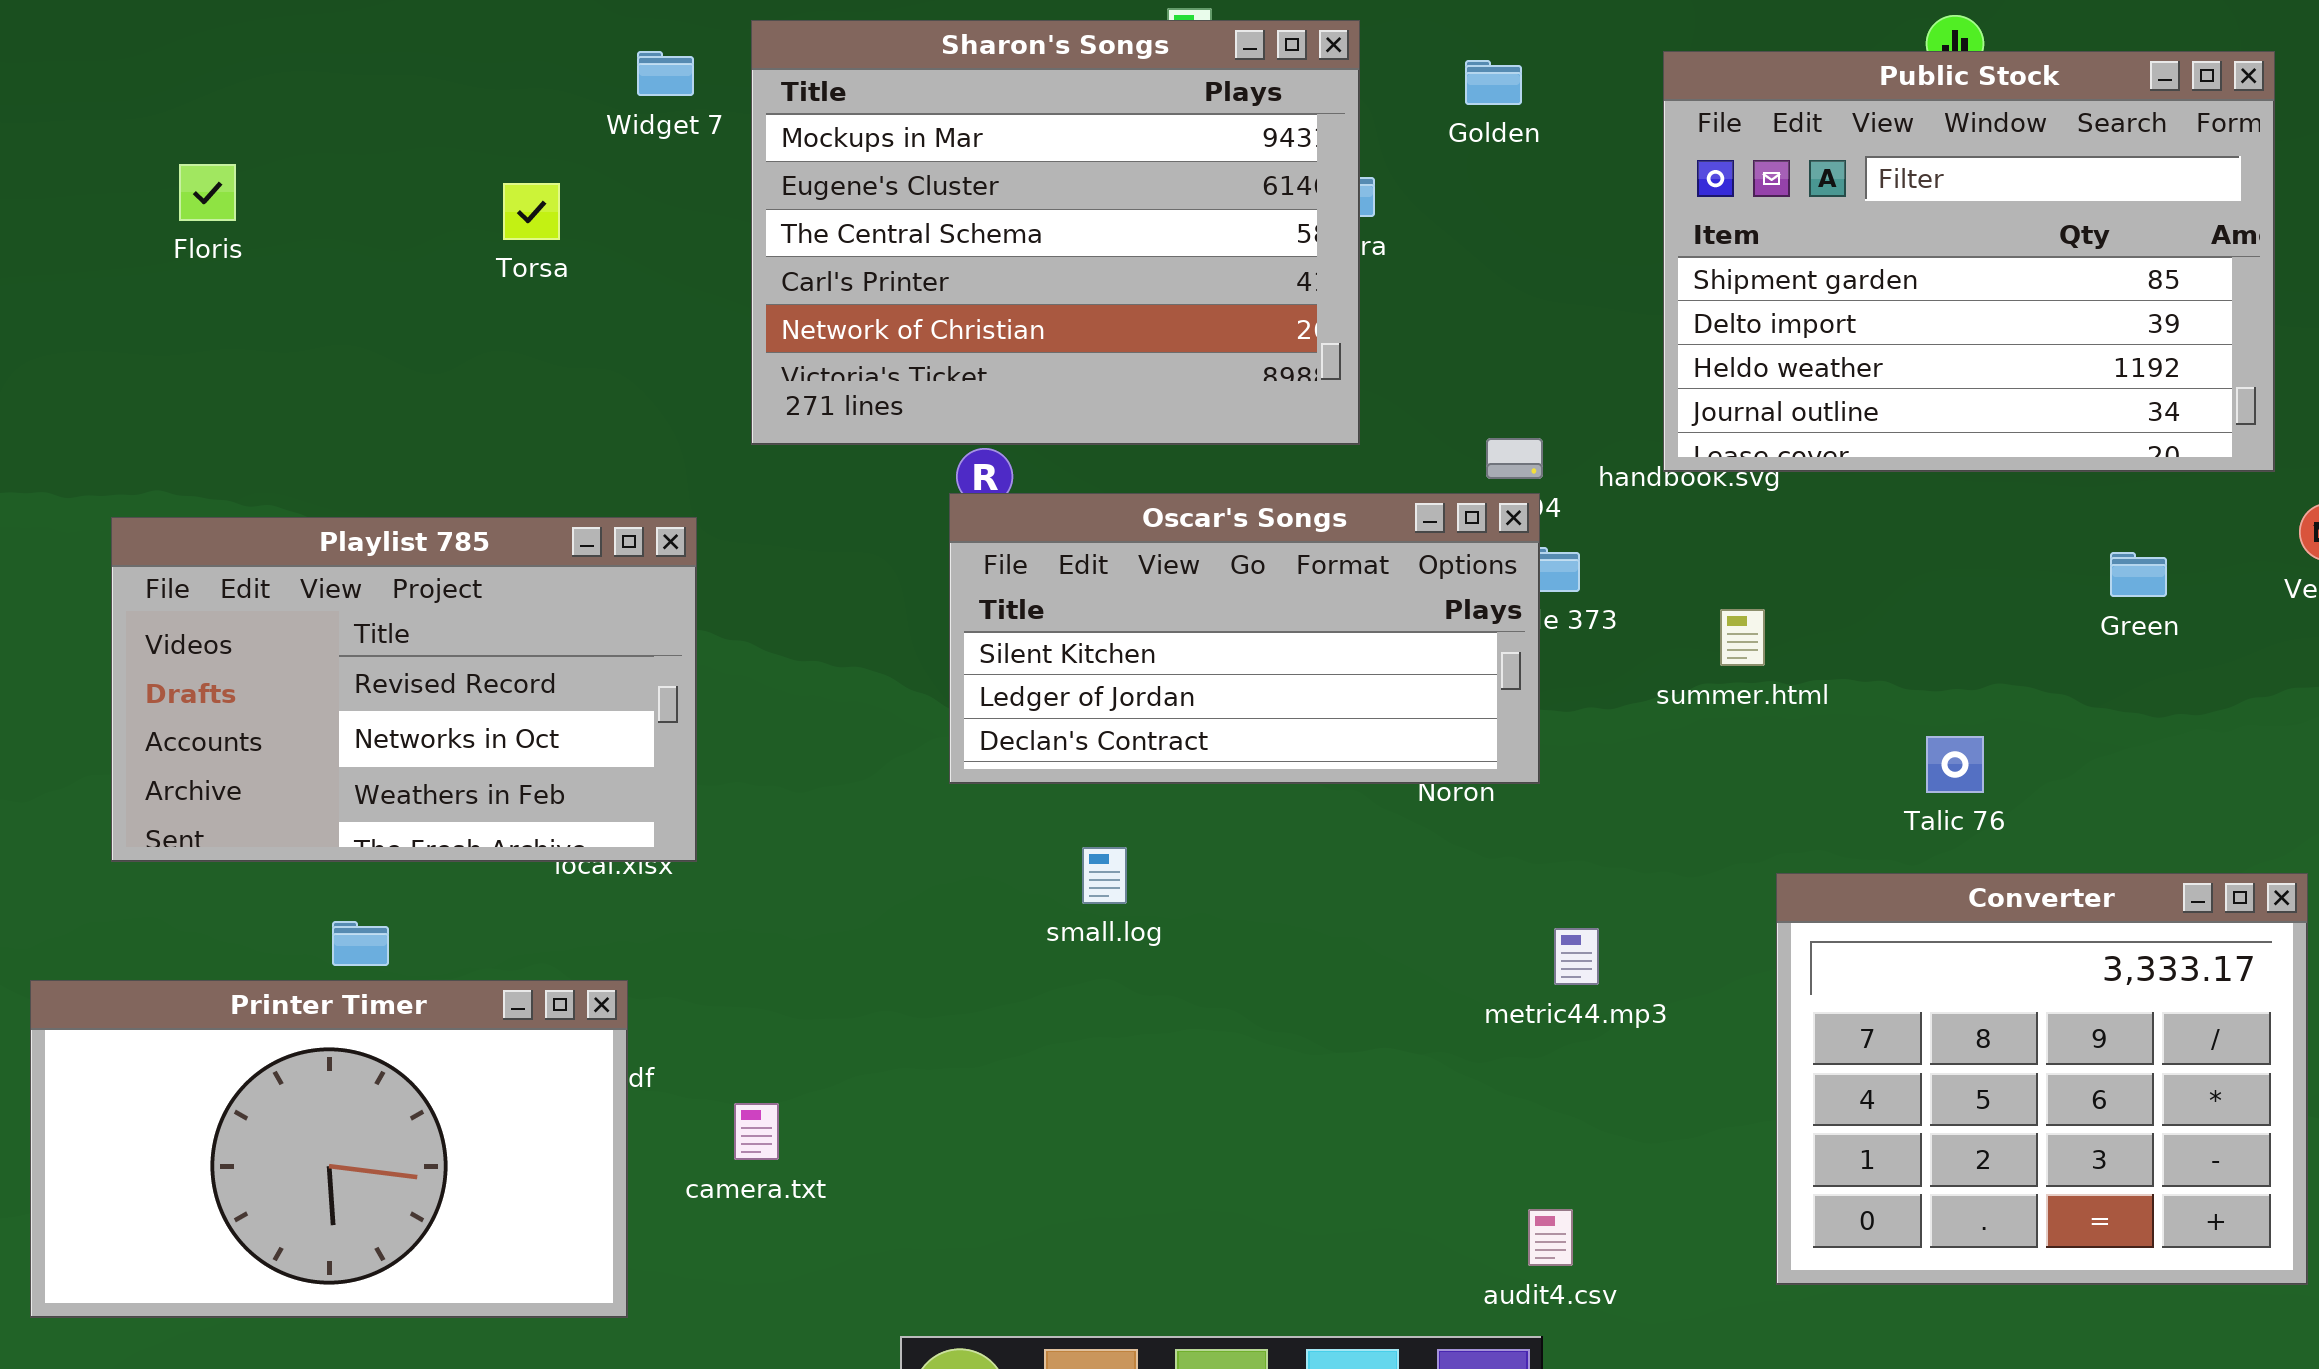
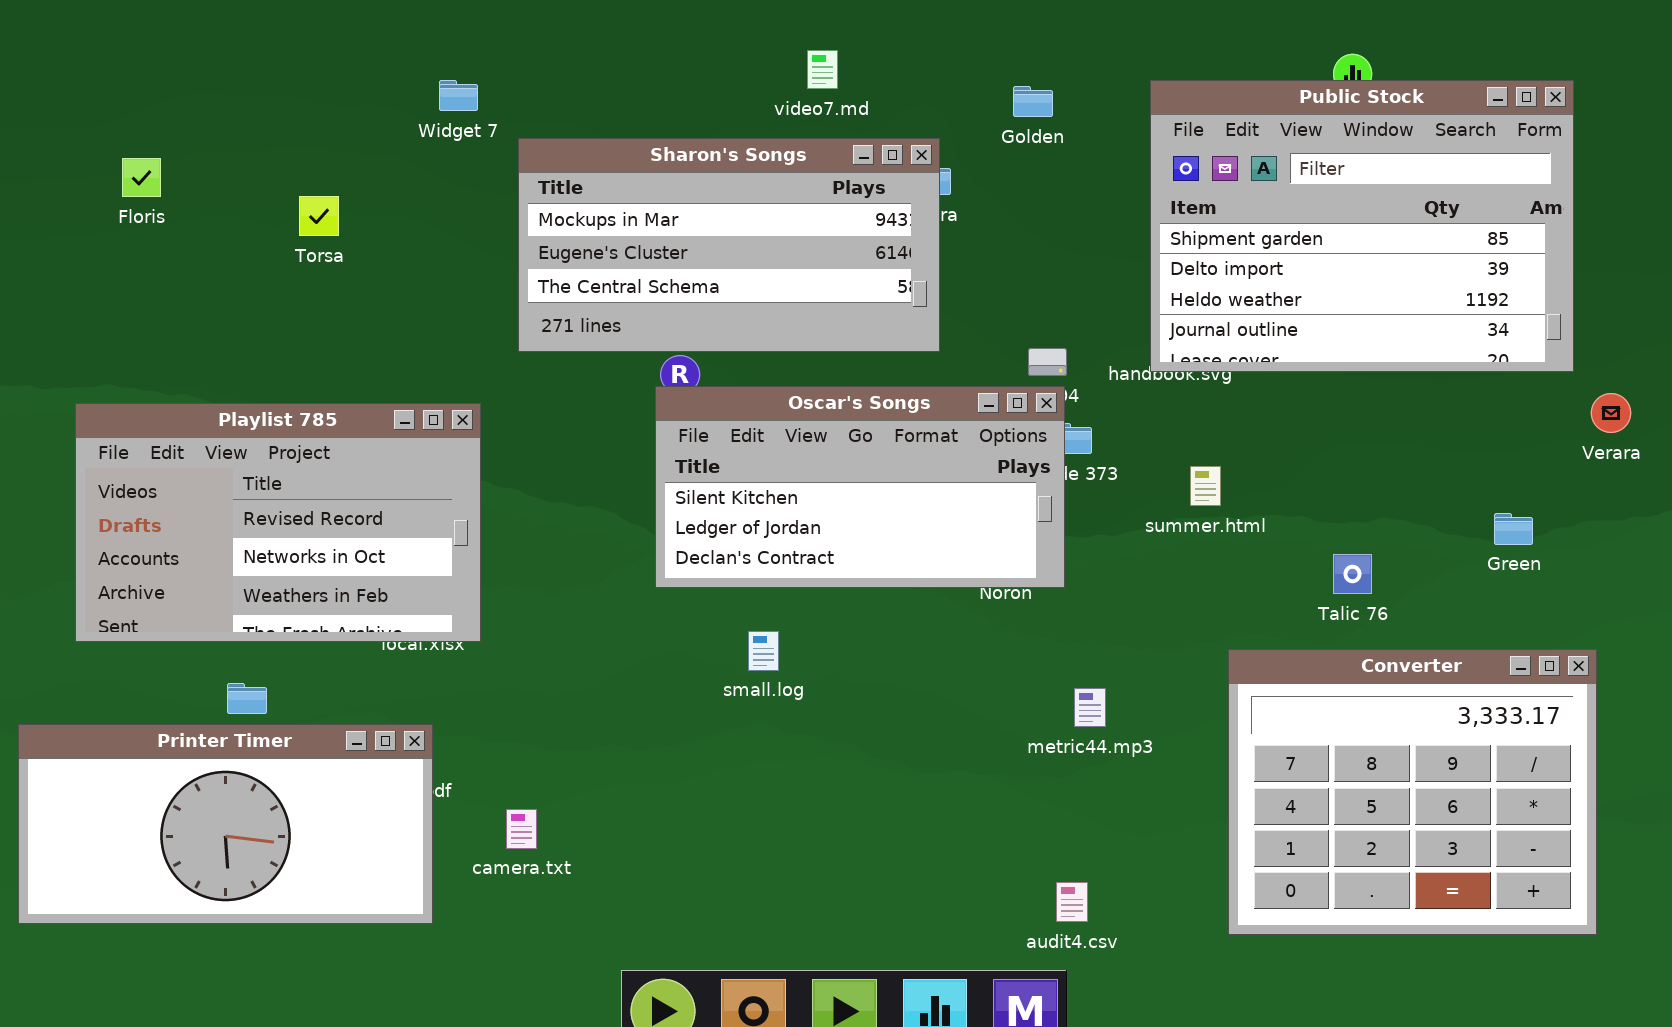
Sharon's Songs: [751,20,1360,445] -> [518,138,940,352], resized
Torsa: [503,183,560,240] -> [299,196,339,236], moved
Green: [2110,552,2167,597] -> [1494,513,1533,545], moved
Printer Timer: [30,980,628,1318] -> [18,724,433,924], resized

